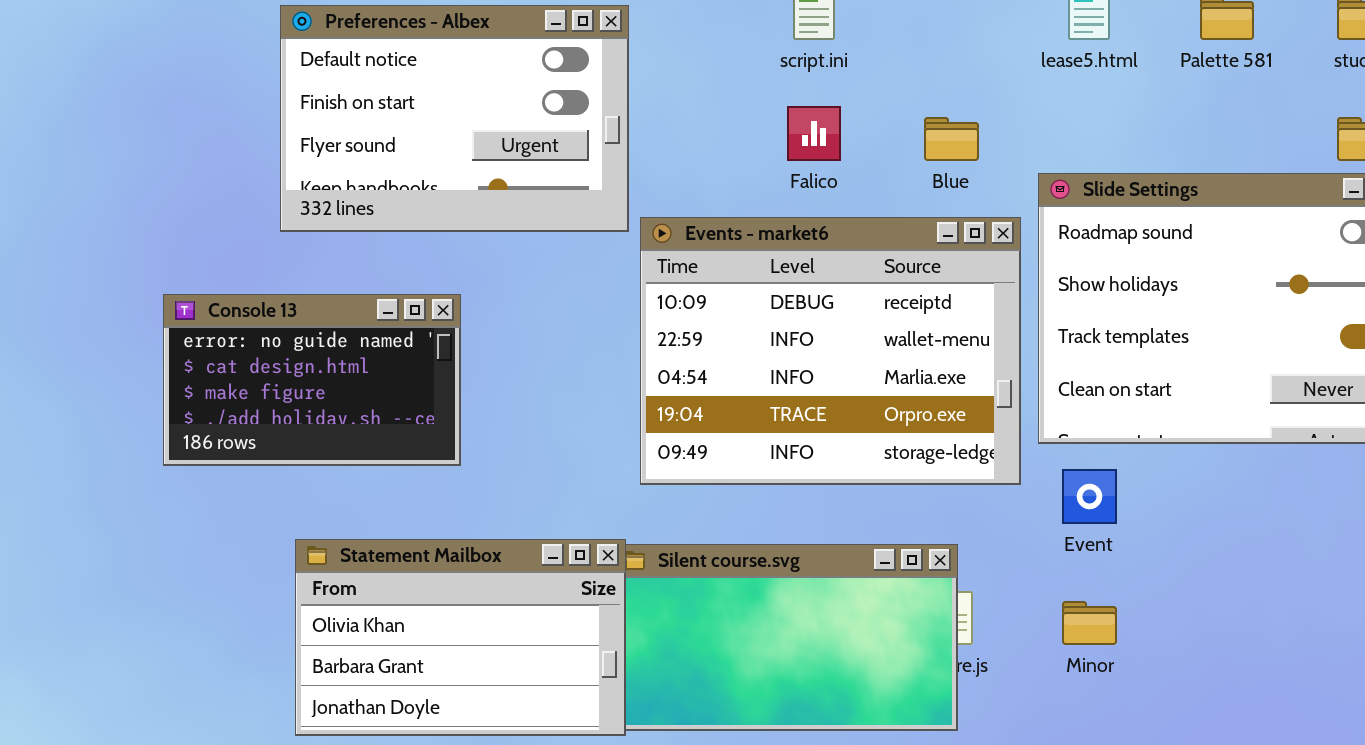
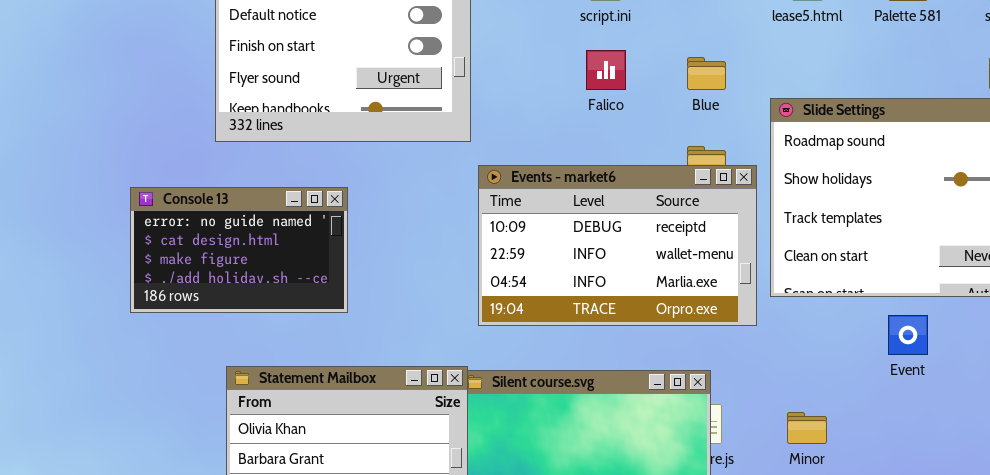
Events - market6: [640,217,1021,485] -> [478,165,757,326], resized
Event: [1062,469,1117,524] -> [888,315,928,355], moved

